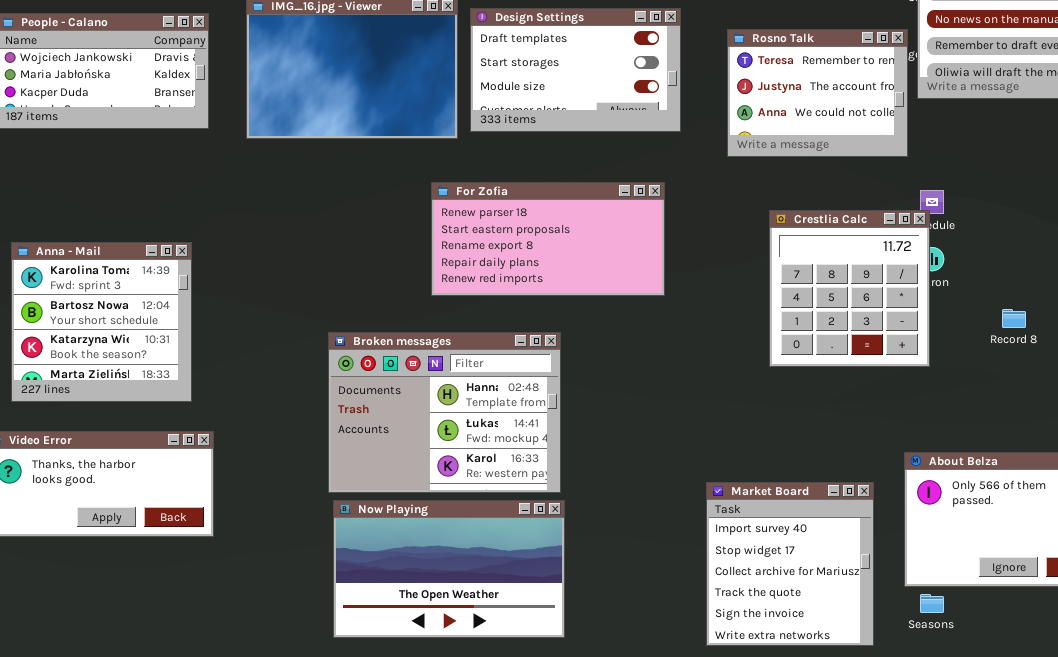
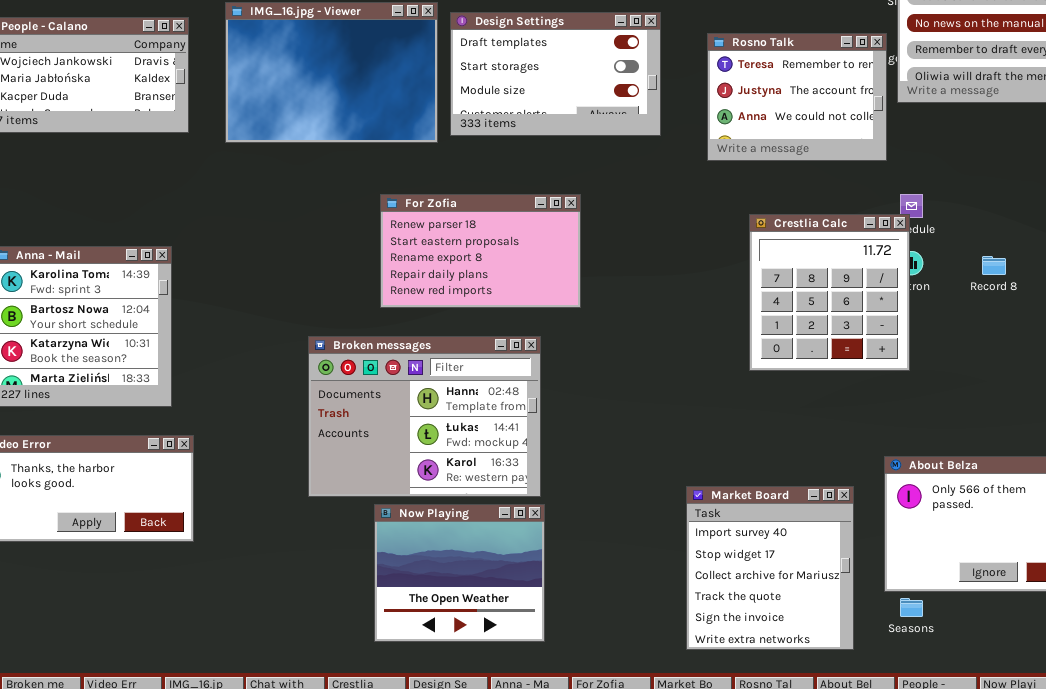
For Zofia: [431,182,665,296] -> [380,194,581,308], moved, resized
Record 8: [1002,309,1026,328] -> [982,256,1006,275], moved
Now Playing: [333,500,565,638] -> [374,504,545,642], resized

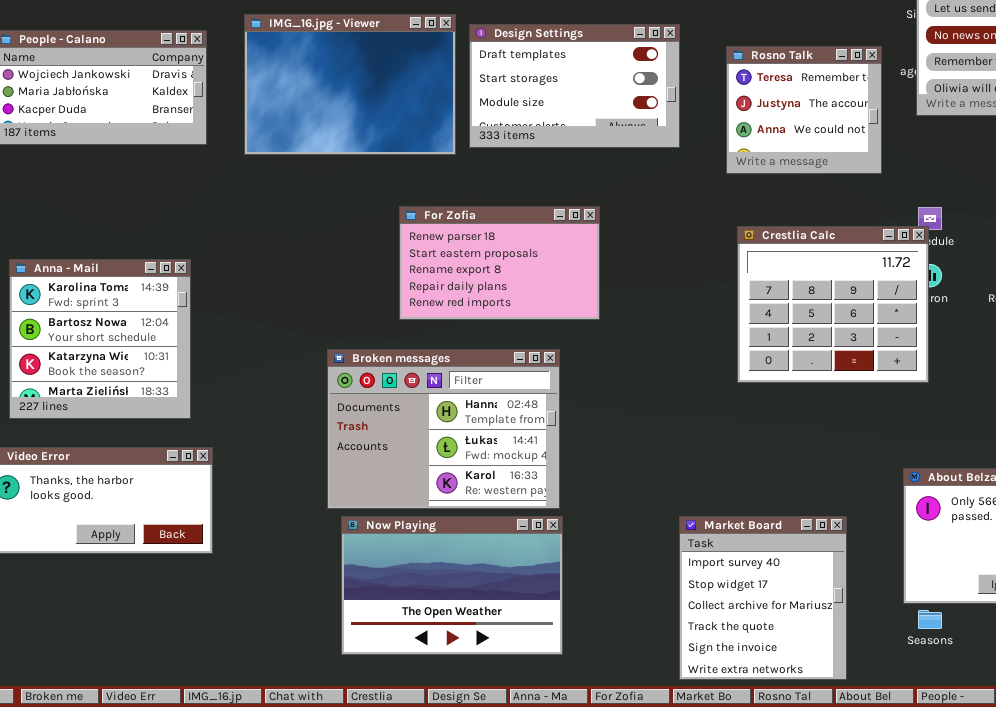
Rosno Talk: [707,33,887,161] -> [726,46,882,174], resized
Crestlia Calc: [749,214,910,371] -> [737,226,929,383], resized
Market Board: [686,486,854,650] -> [679,516,847,680], moved
Now Playing: [374,504,545,642] -> [341,516,563,655], resized

